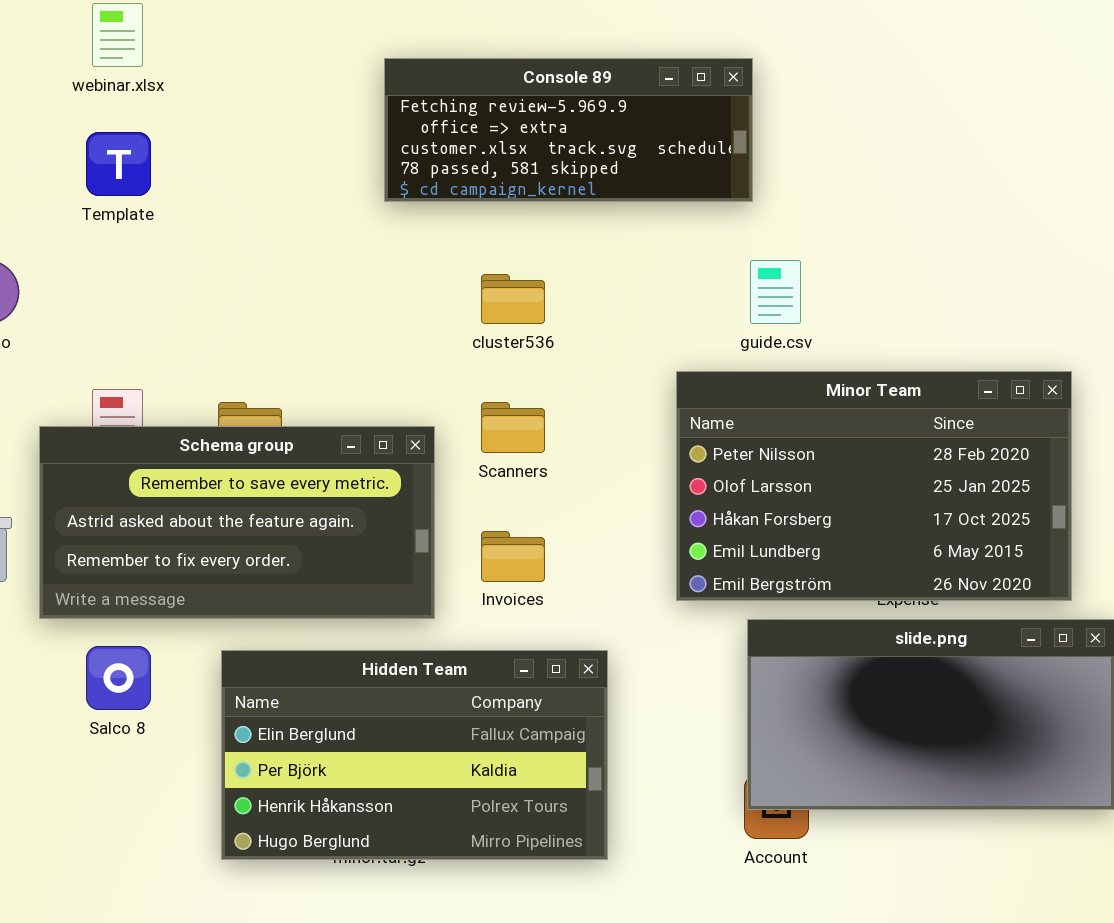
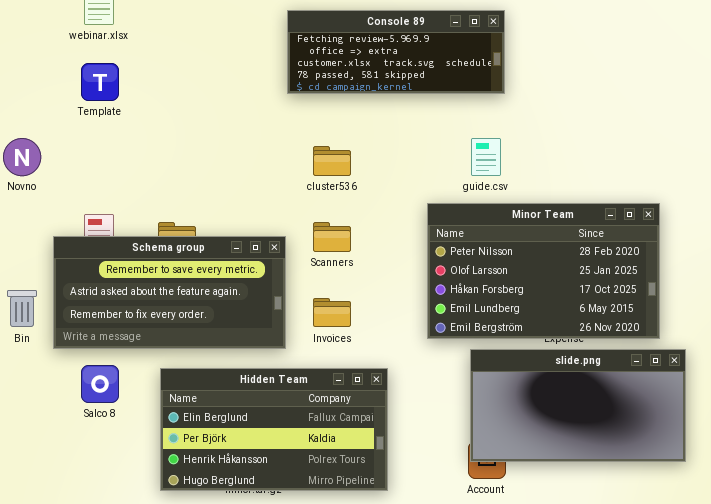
Console 89: [384,58,753,202] -> [287,10,505,94], moved

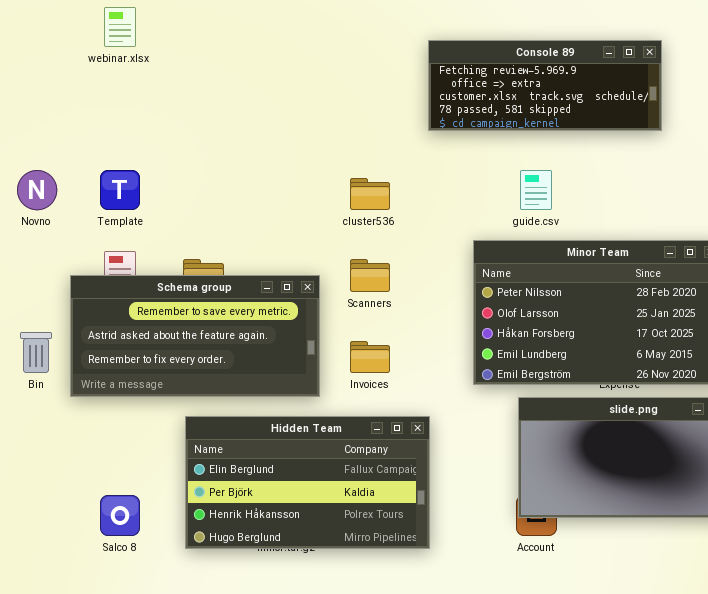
Console 89: [287,10,505,94] -> [428,40,662,131], moved
Template: [81,63,119,101] -> [100,170,140,210], moved
Salco 8: [81,365,119,403] -> [100,495,140,536], moved

